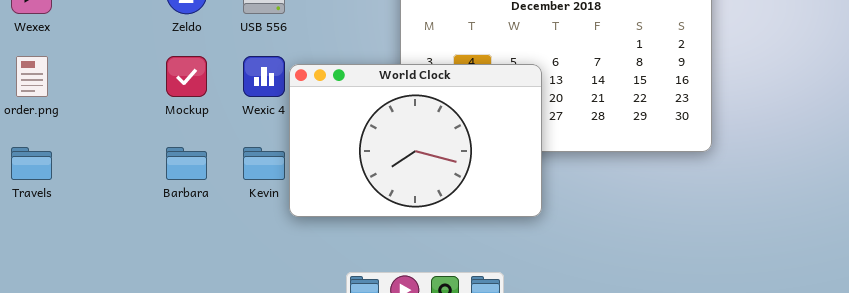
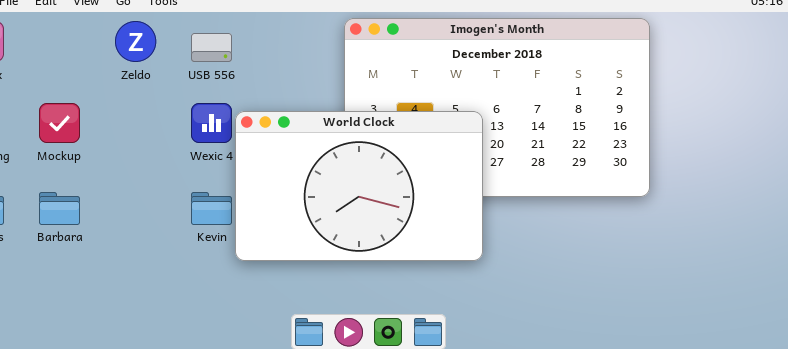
Mockup: [166,56,207,97] -> [39,103,80,143], moved
Barbara: [166,147,207,180] -> [39,192,80,225], moved

